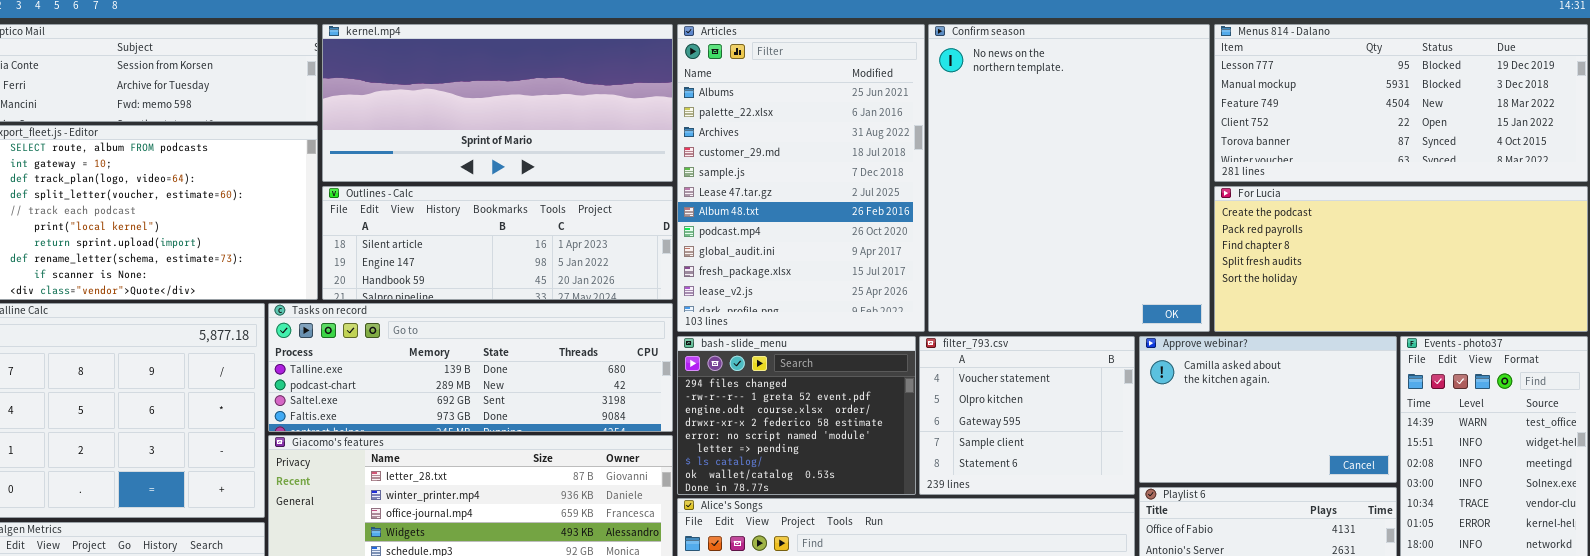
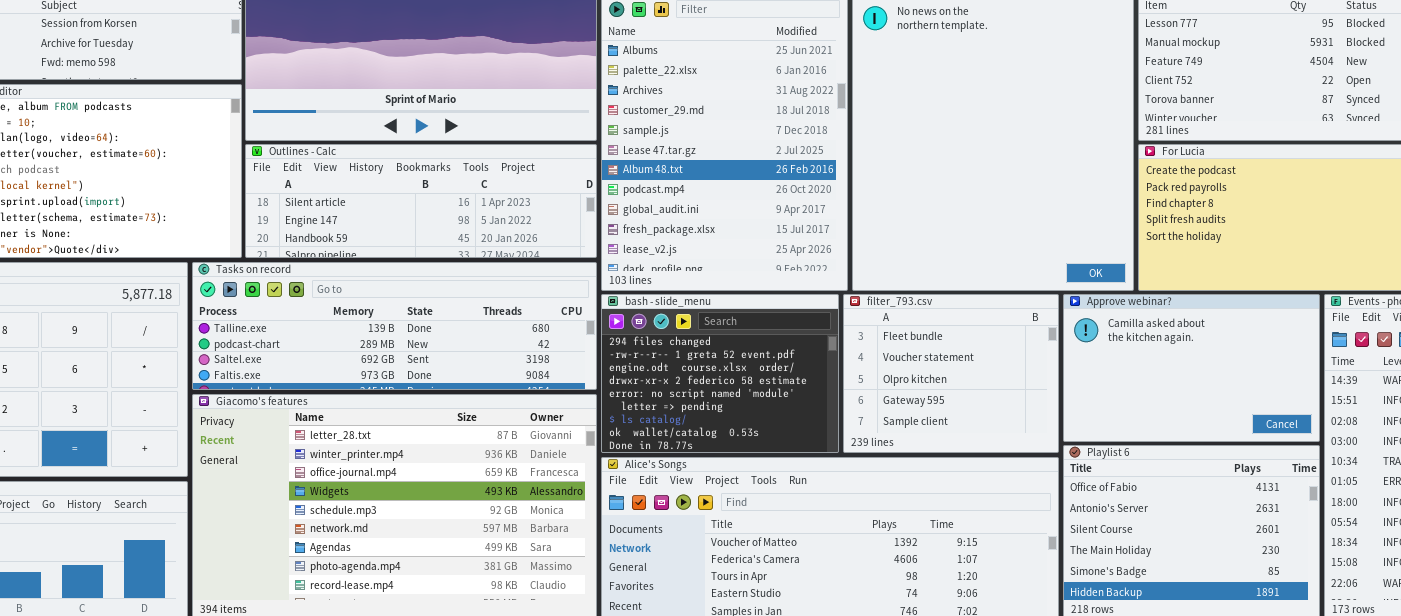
filter_793.csv: [919,336,1135,495] -> [843,294,1059,453], scrolled up 1 row

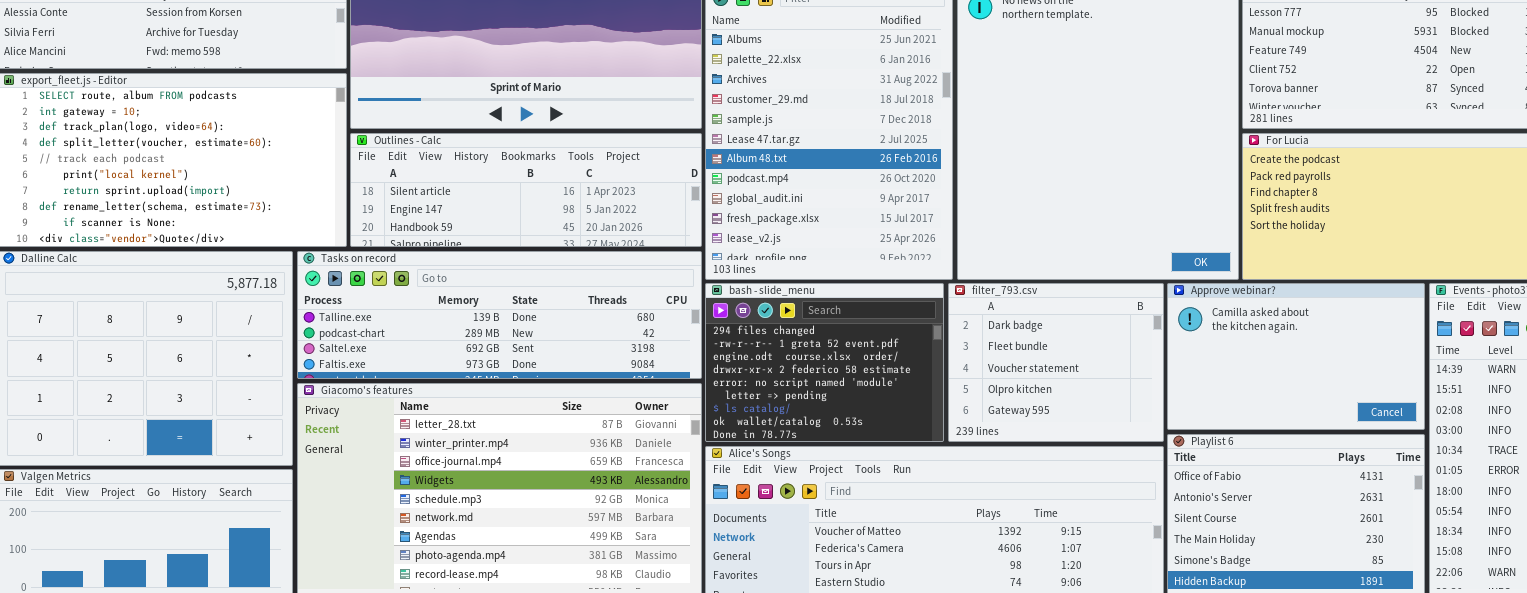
filter_793.csv: [843,294,1059,453] -> [948,283,1164,442], scrolled up 1 row

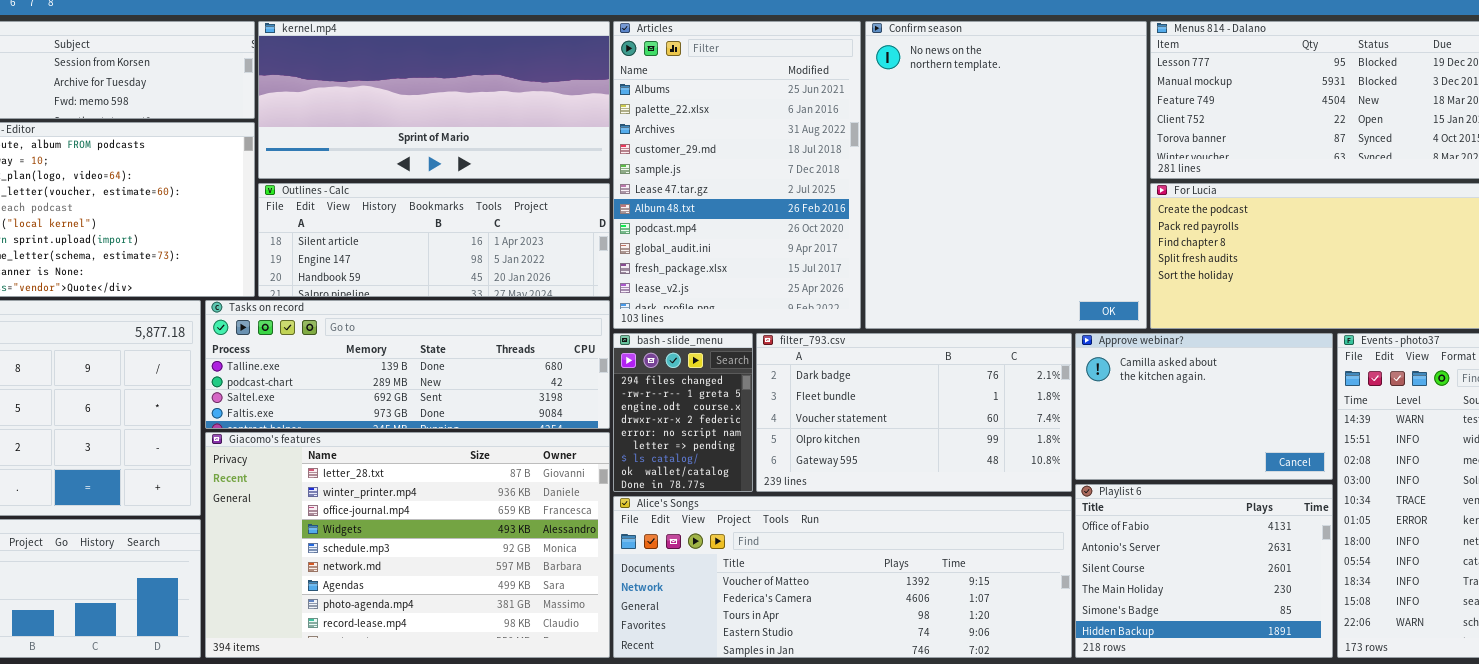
bash - slide_menu: [705,283,944,442] -> [613,333,753,492], resized
filter_793.csv: [948,283,1164,442] -> [756,333,1072,492], resized

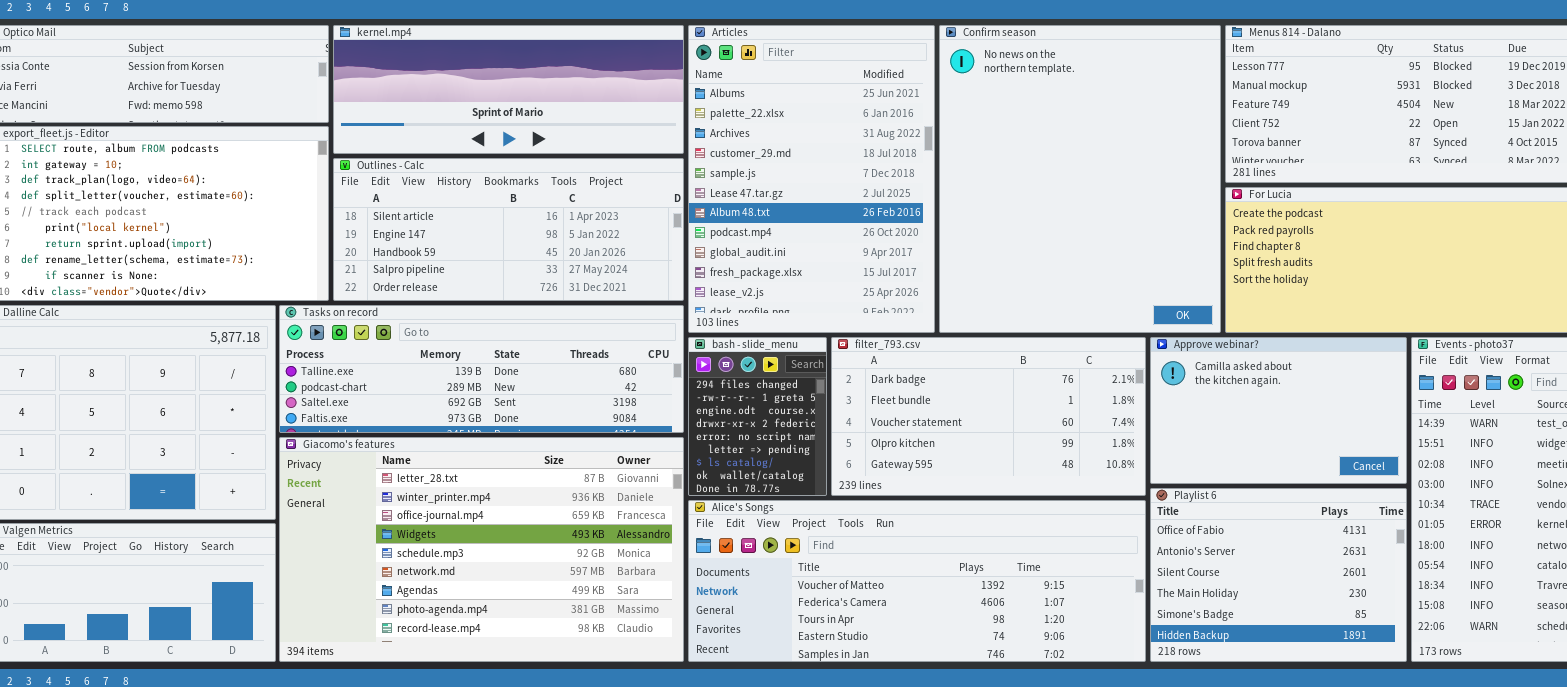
kernel.mp4: [258,21,610,179] -> [333,25,684,154], resized
Outlines - Calc: [258,183,610,297] -> [333,158,684,301], resized

